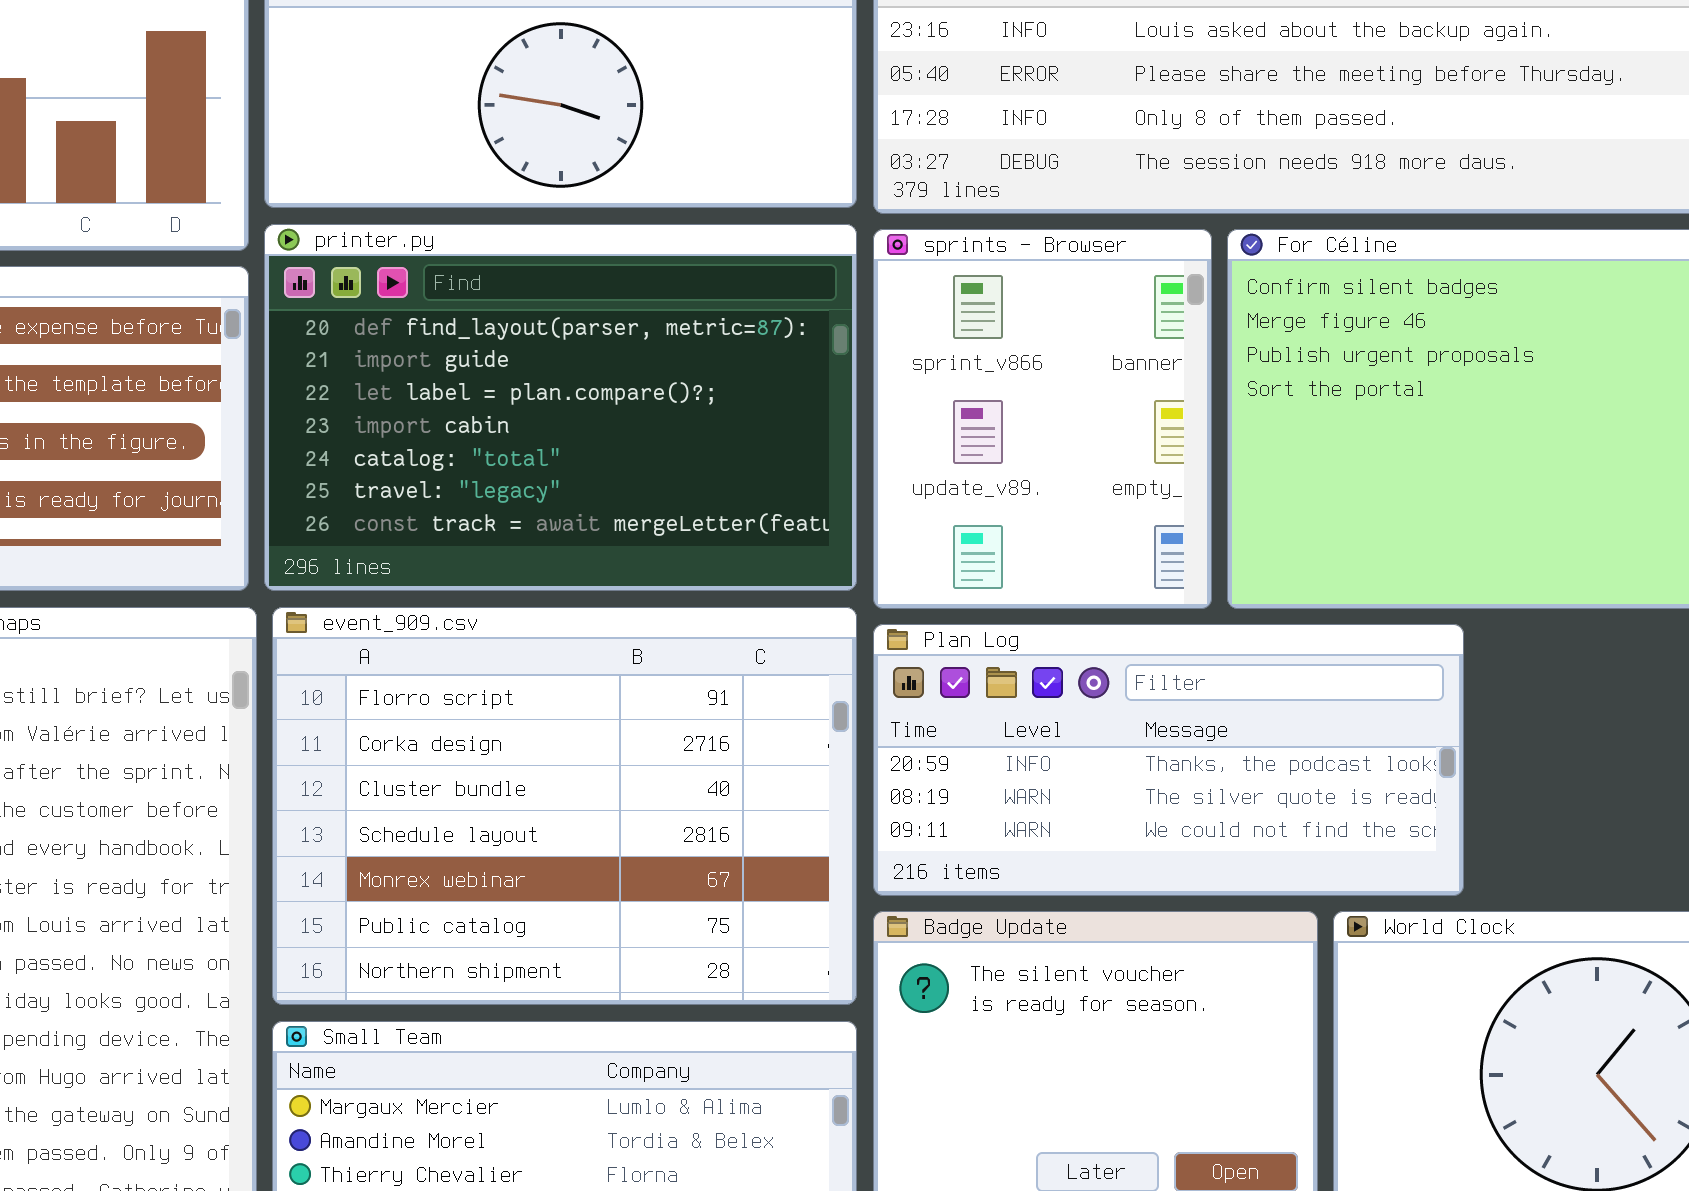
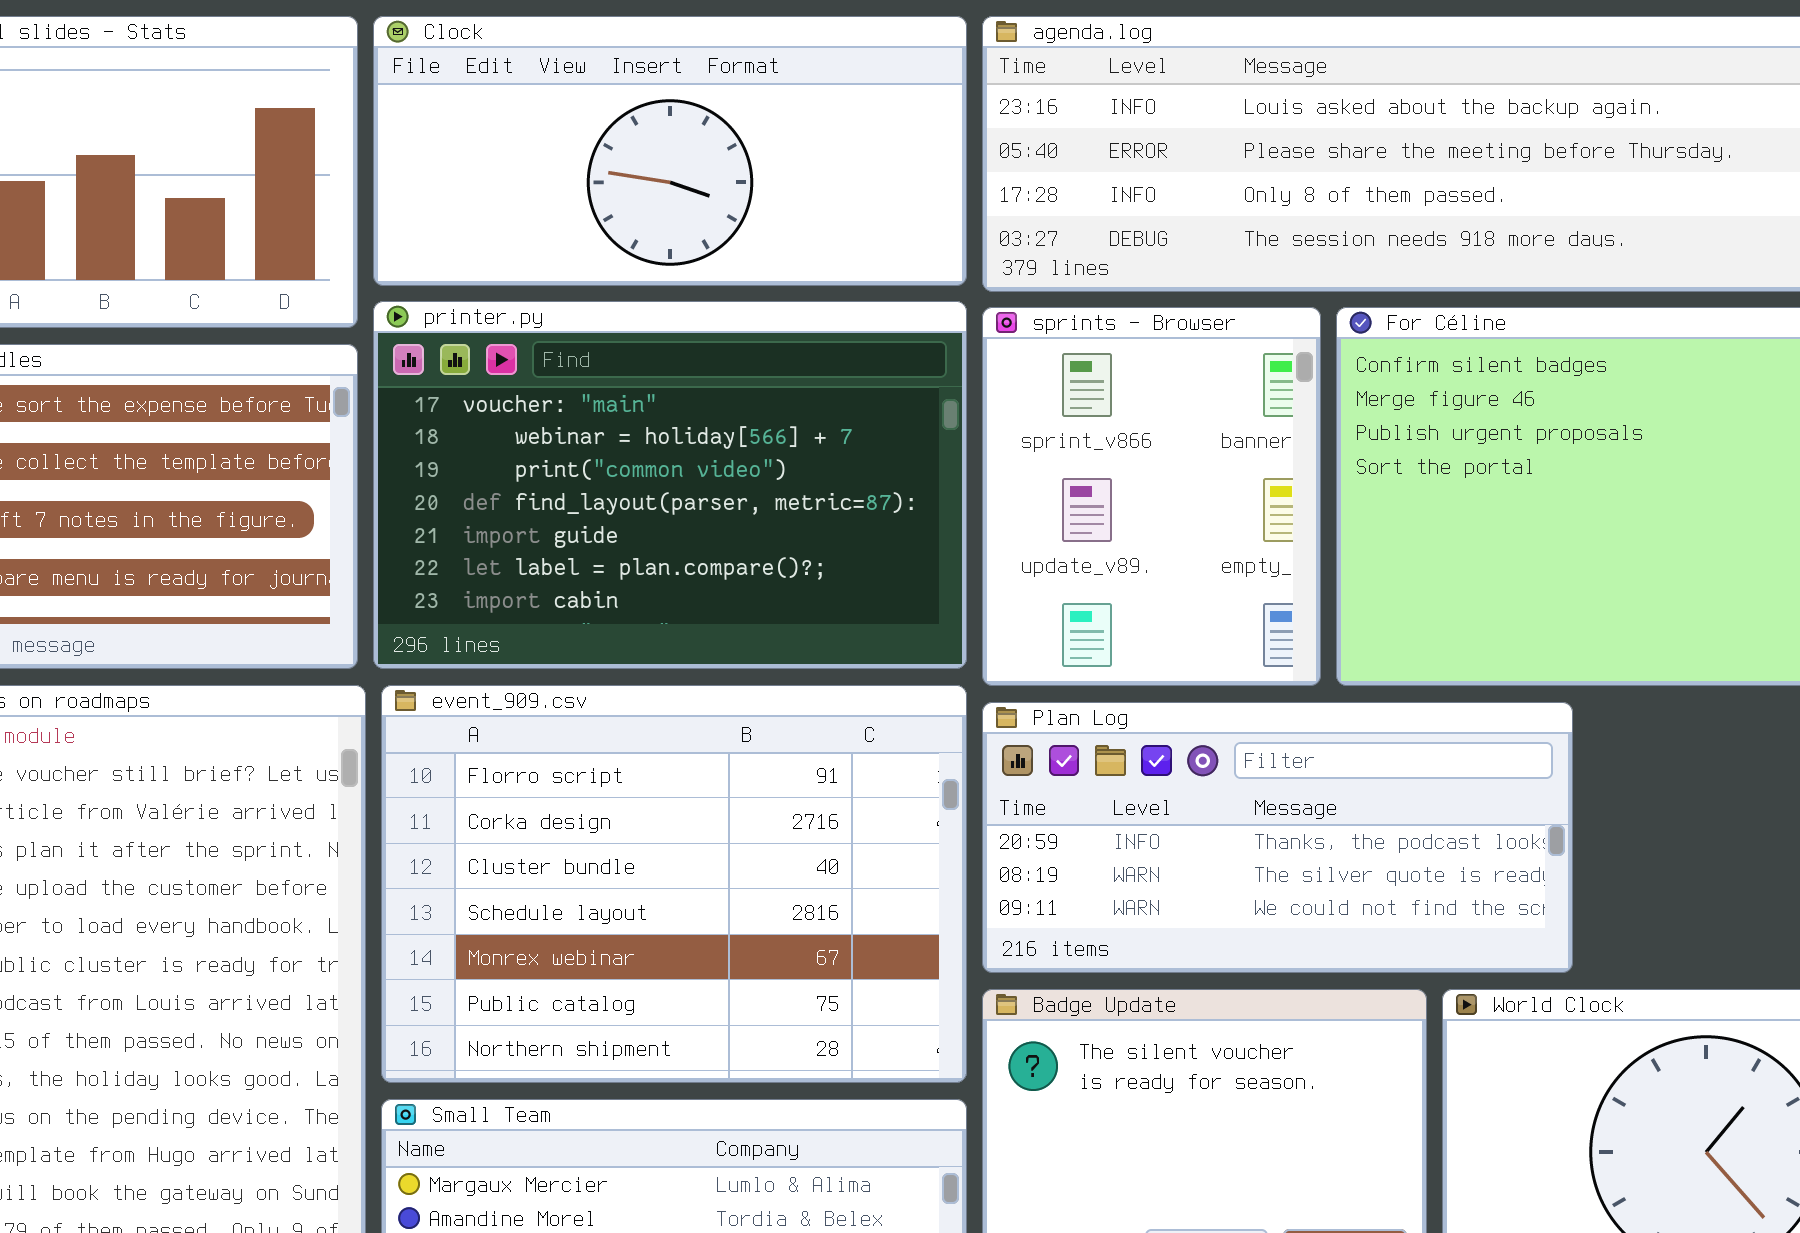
printer.py: [264,224,857,591] -> [373,301,967,669], scrolled up 3 rows

